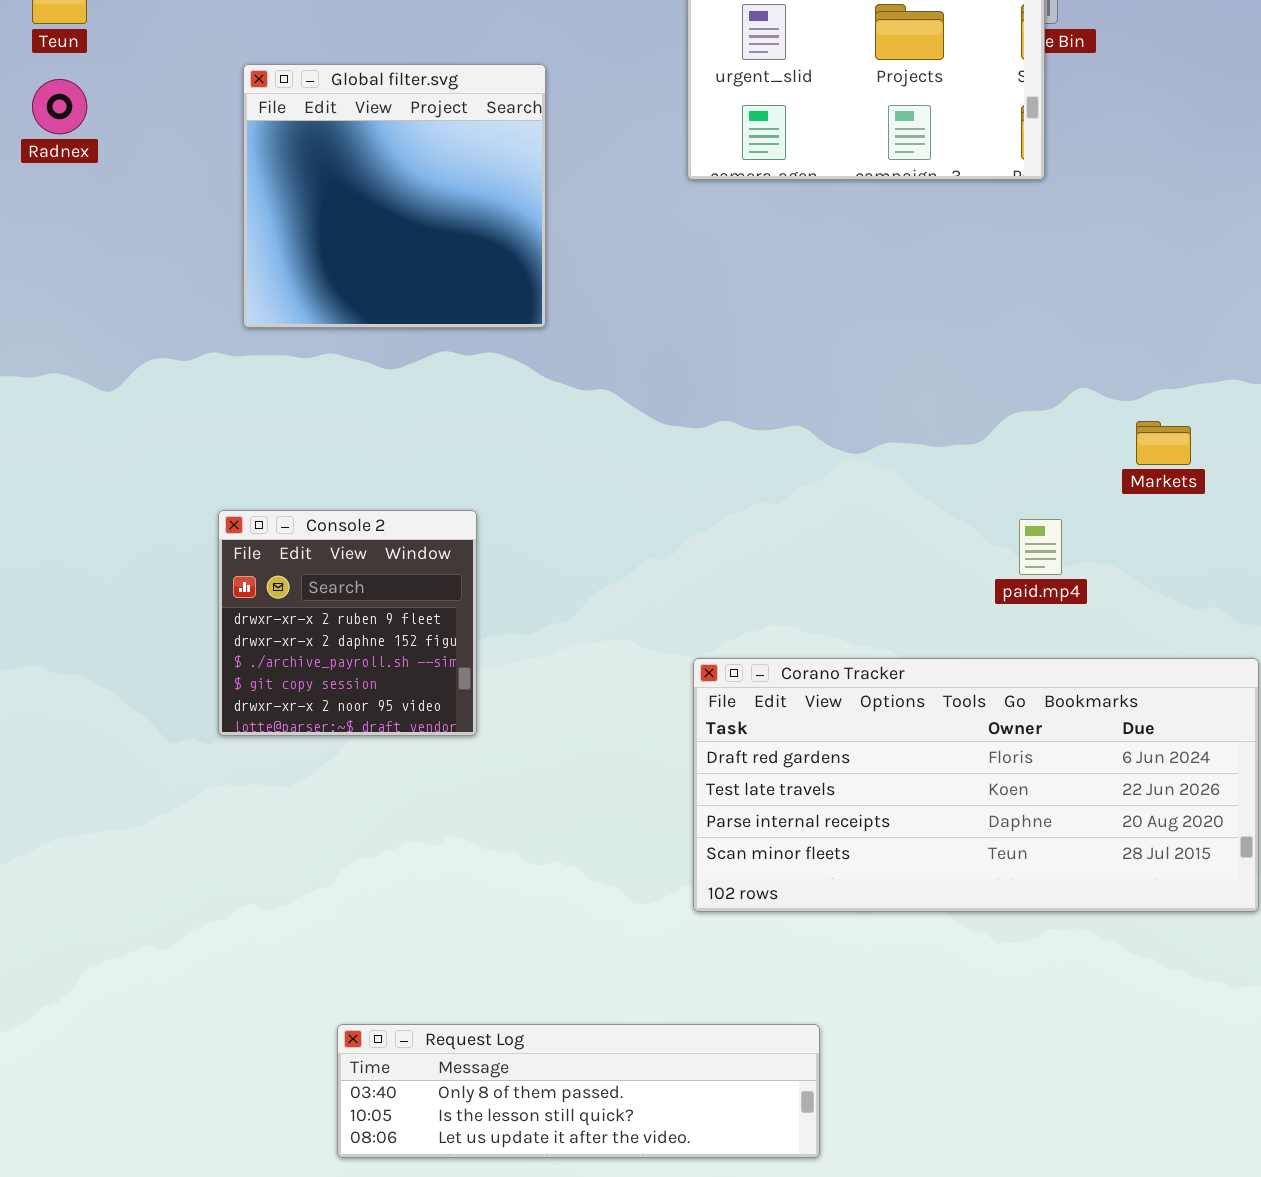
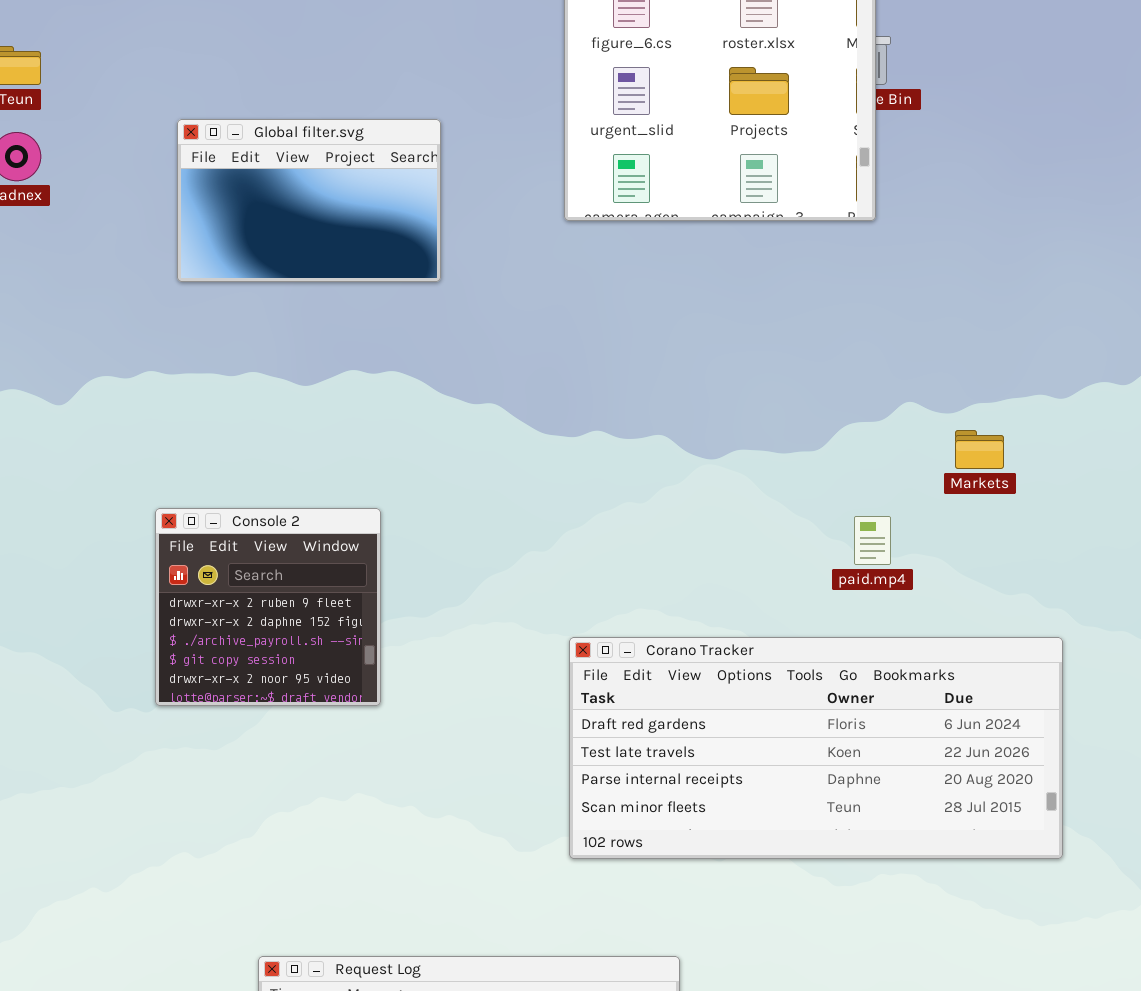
Global filter.svg: [243,64,546,328] -> [177,119,441,282], resized

